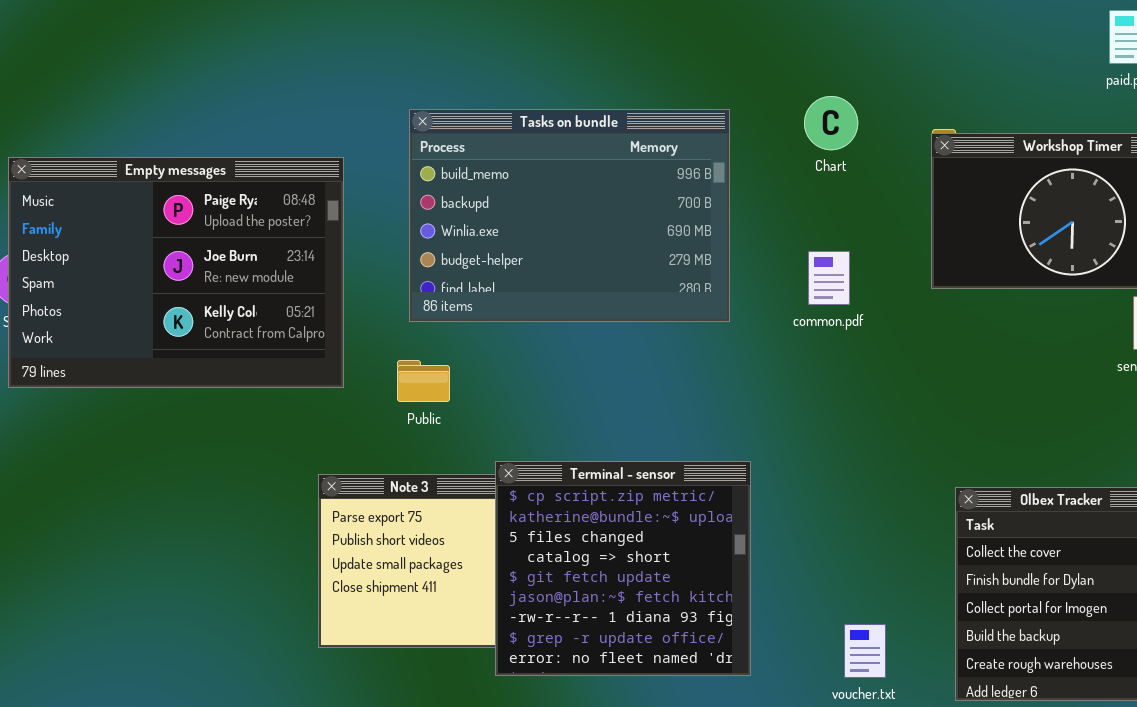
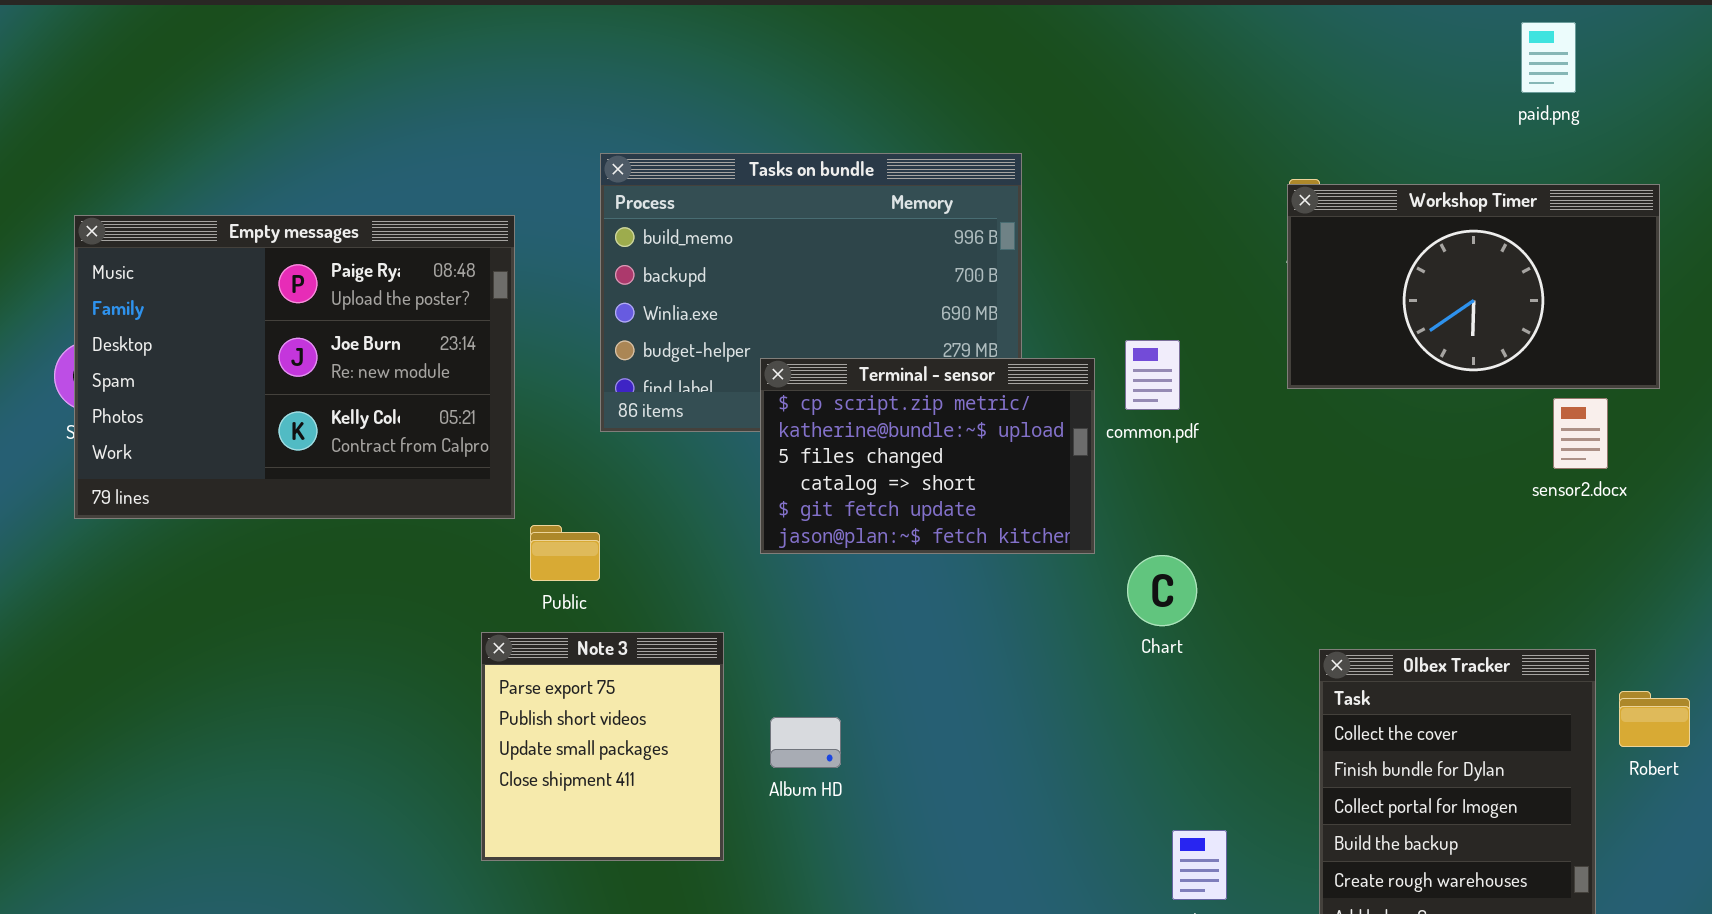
Chart: [804,96,858,150] -> [1127,555,1197,626], moved
Public: [397,360,450,402] -> [530,525,600,581], moved
Terminal - sensor: [495,461,751,676] -> [760,358,1095,554], moved, resized

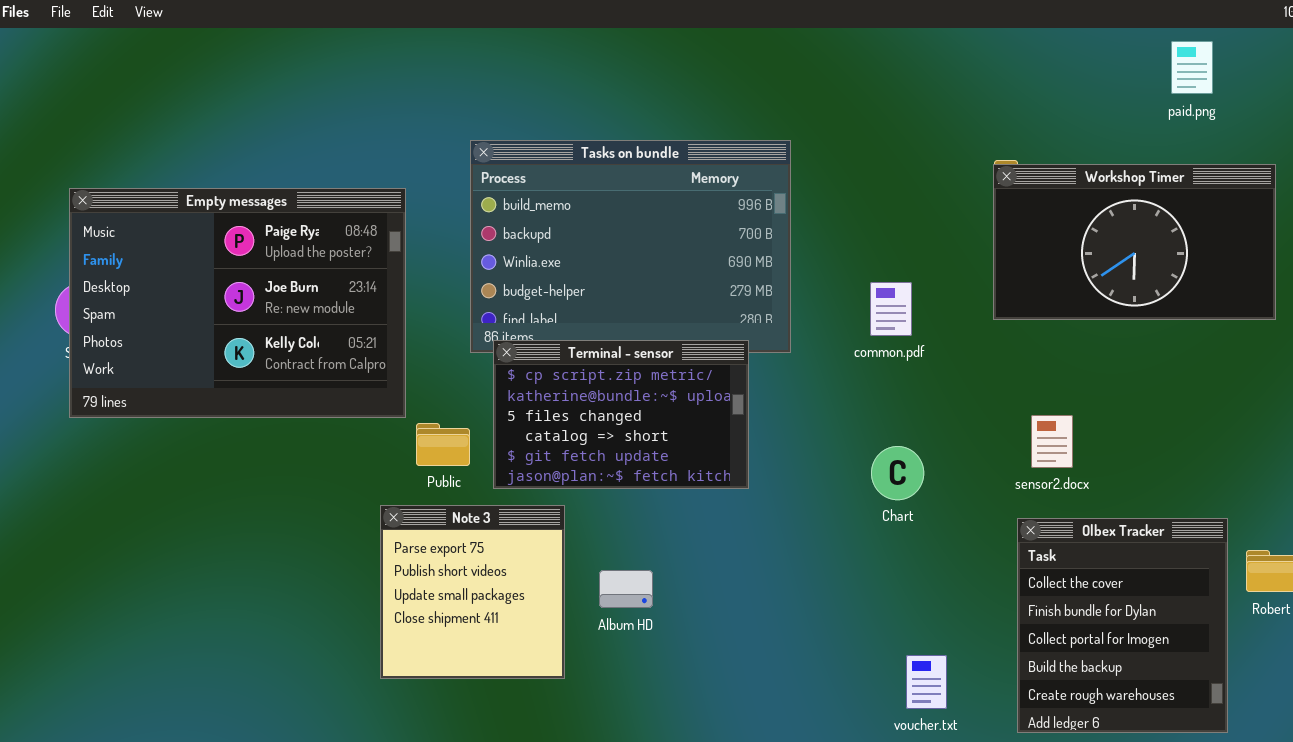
Terminal - sensor: [760,358,1095,554] -> [493,340,749,489], moved
sensor2.docx: [1553,398,1608,469] -> [1031,415,1073,468], moved

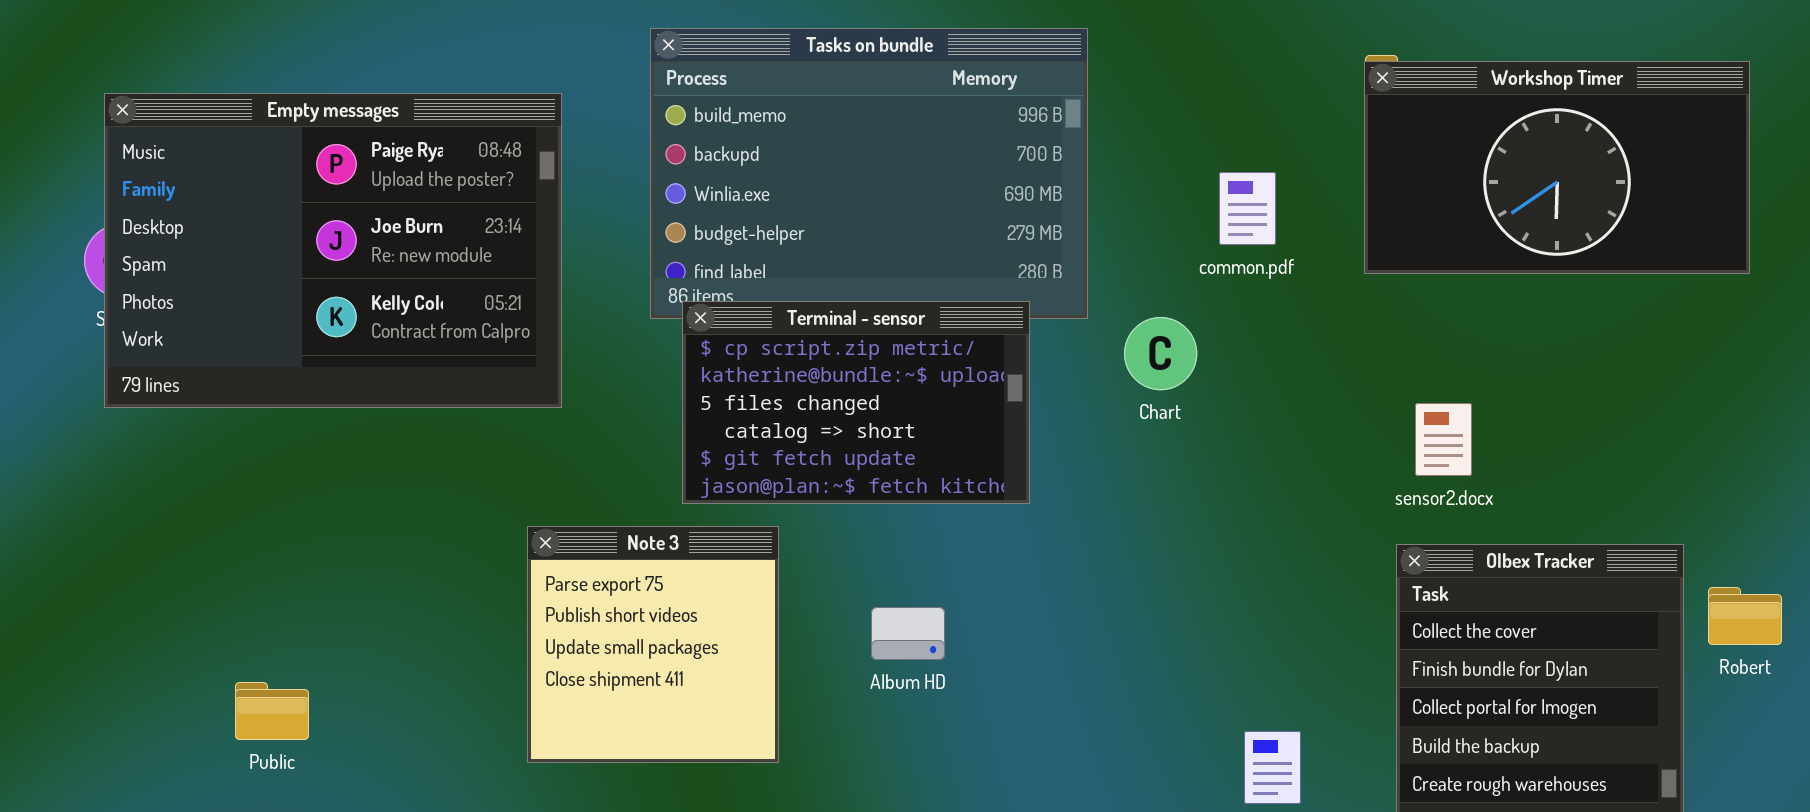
common.pdf: [870,282,912,336] -> [1219,172,1276,245], moved
Public: [416,423,470,466] -> [235,682,309,740], moved
Chart: [871,446,924,500] -> [1124,317,1197,390], moved
Album HD: [599,570,653,608] -> [871,607,945,660], moved

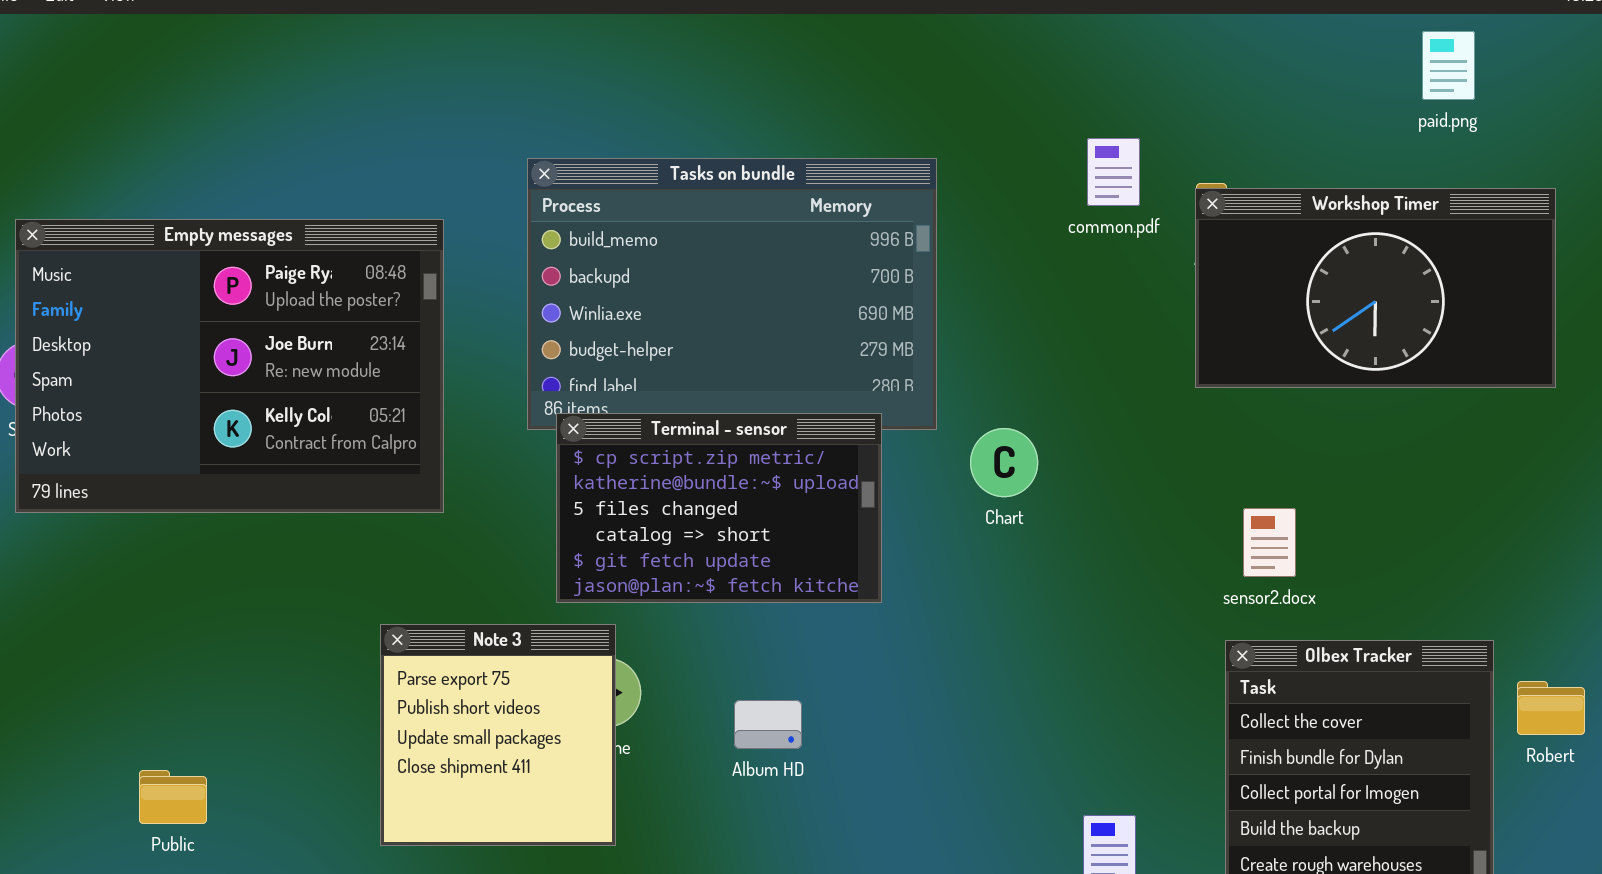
common.pdf: [1219,172,1276,245] -> [1087,138,1140,206], moved
Note 3: [527,526,779,763] -> [380,624,616,846], moved

